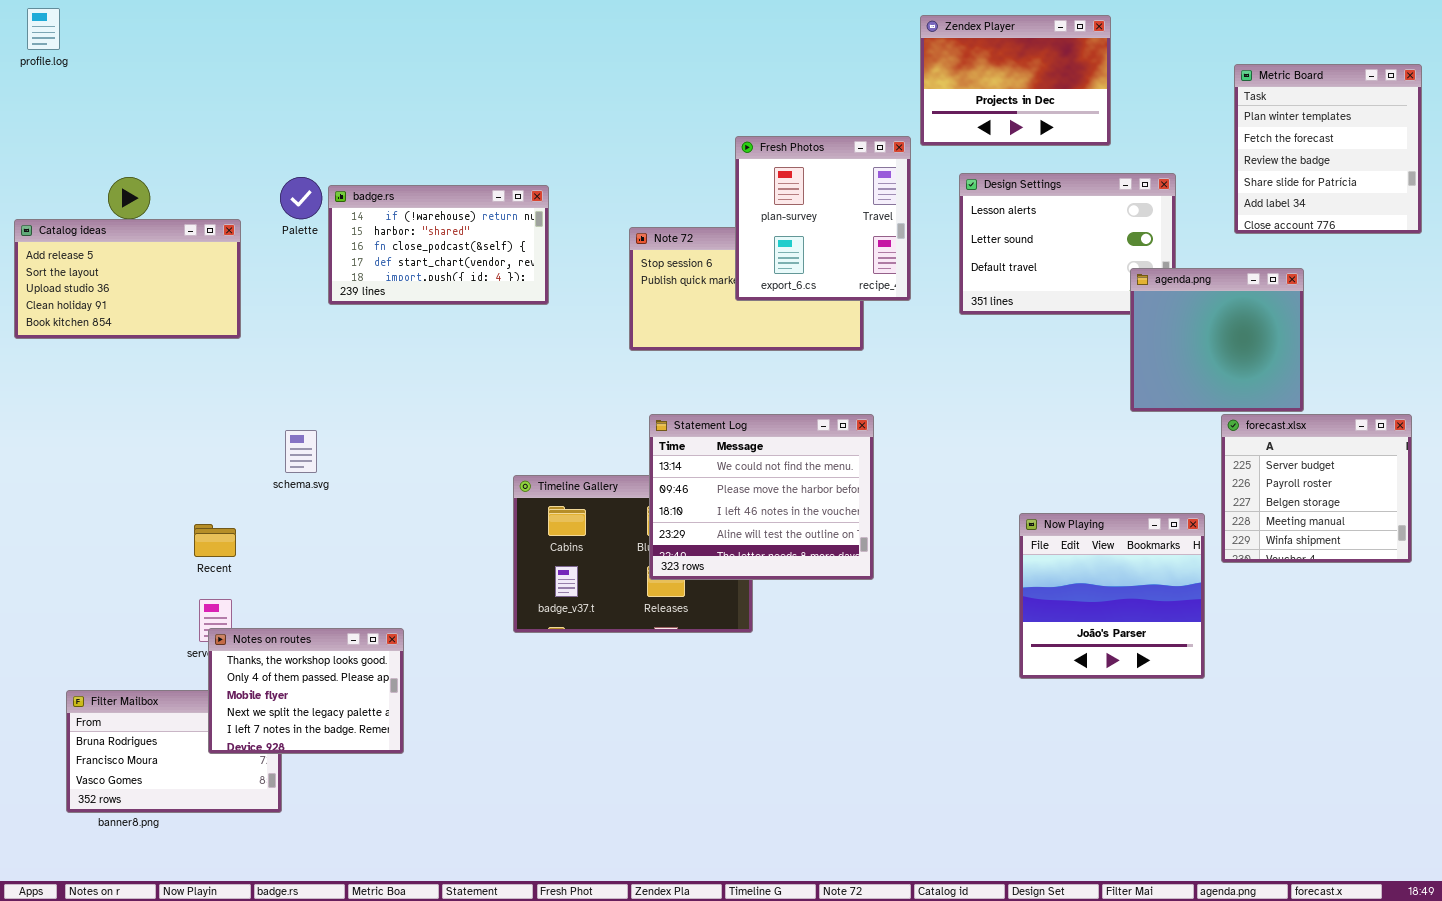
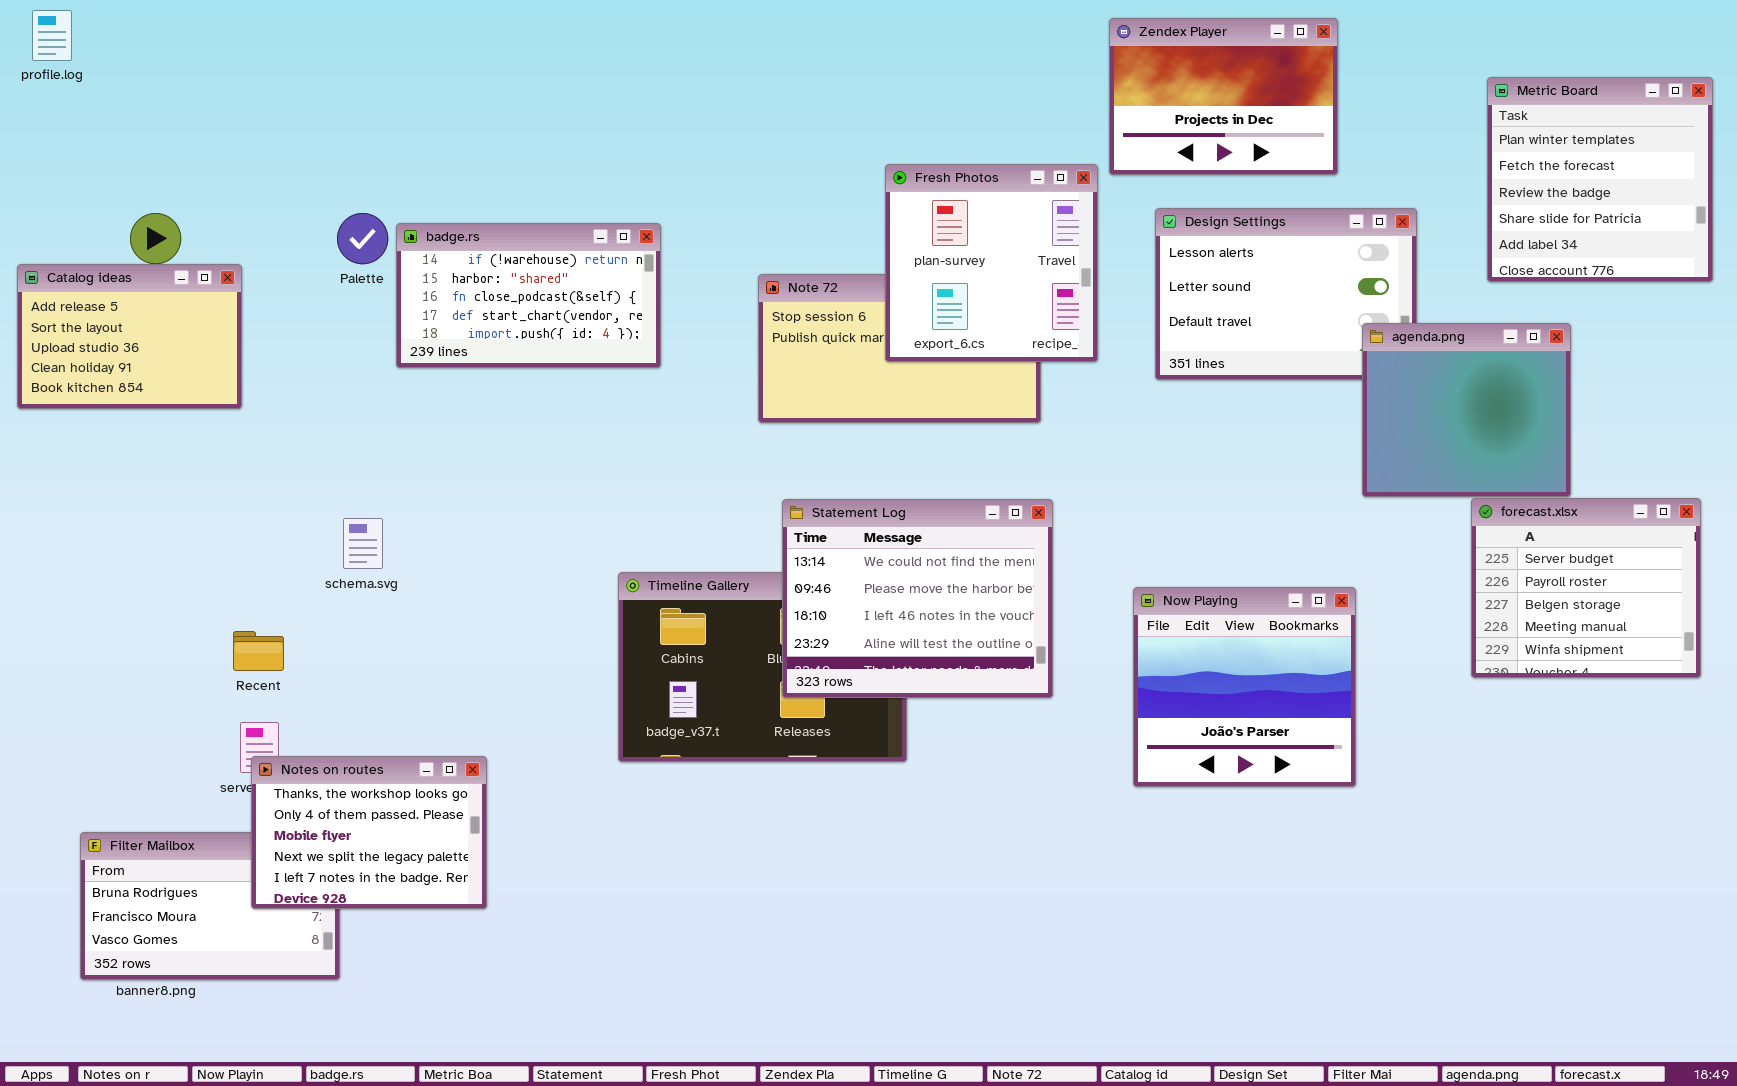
Catalog ideas: [14,219,241,339] -> [17,264,242,409], resized
Now Playing: [1019,513,1205,679] -> [1133,587,1356,787], moved

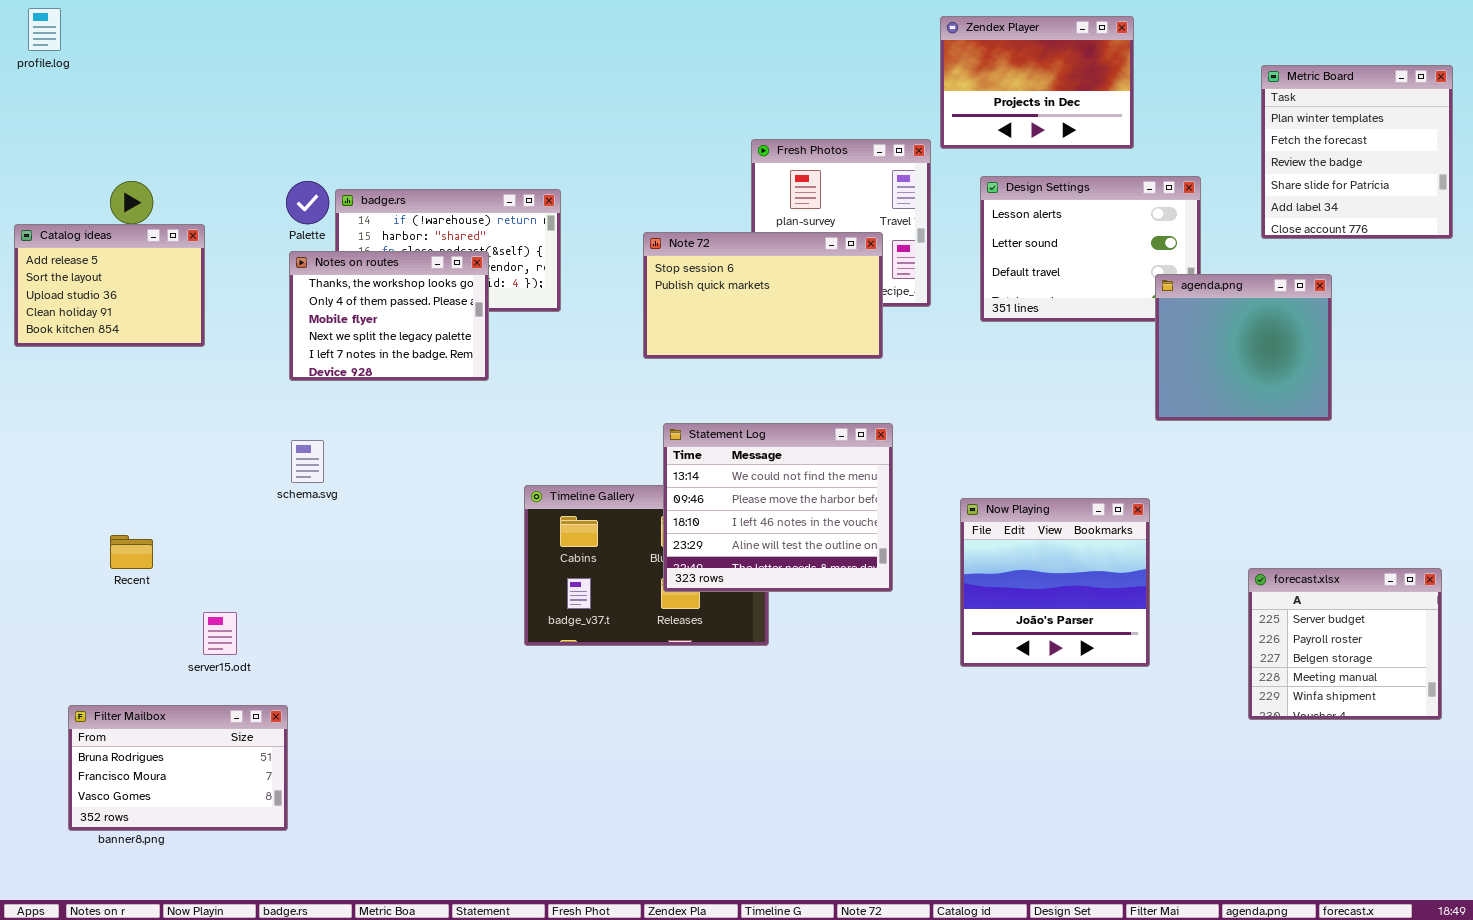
Note 72: [758,274,1041,423] -> [643,232,883,359], raised
forecast.xlsx: [1471,498,1701,678] -> [1248,568,1442,720], moved
Recent: [233,631,284,671] -> [110,535,153,569], moved
Notes on routes: [251,756,487,909] -> [289,251,489,381], moved

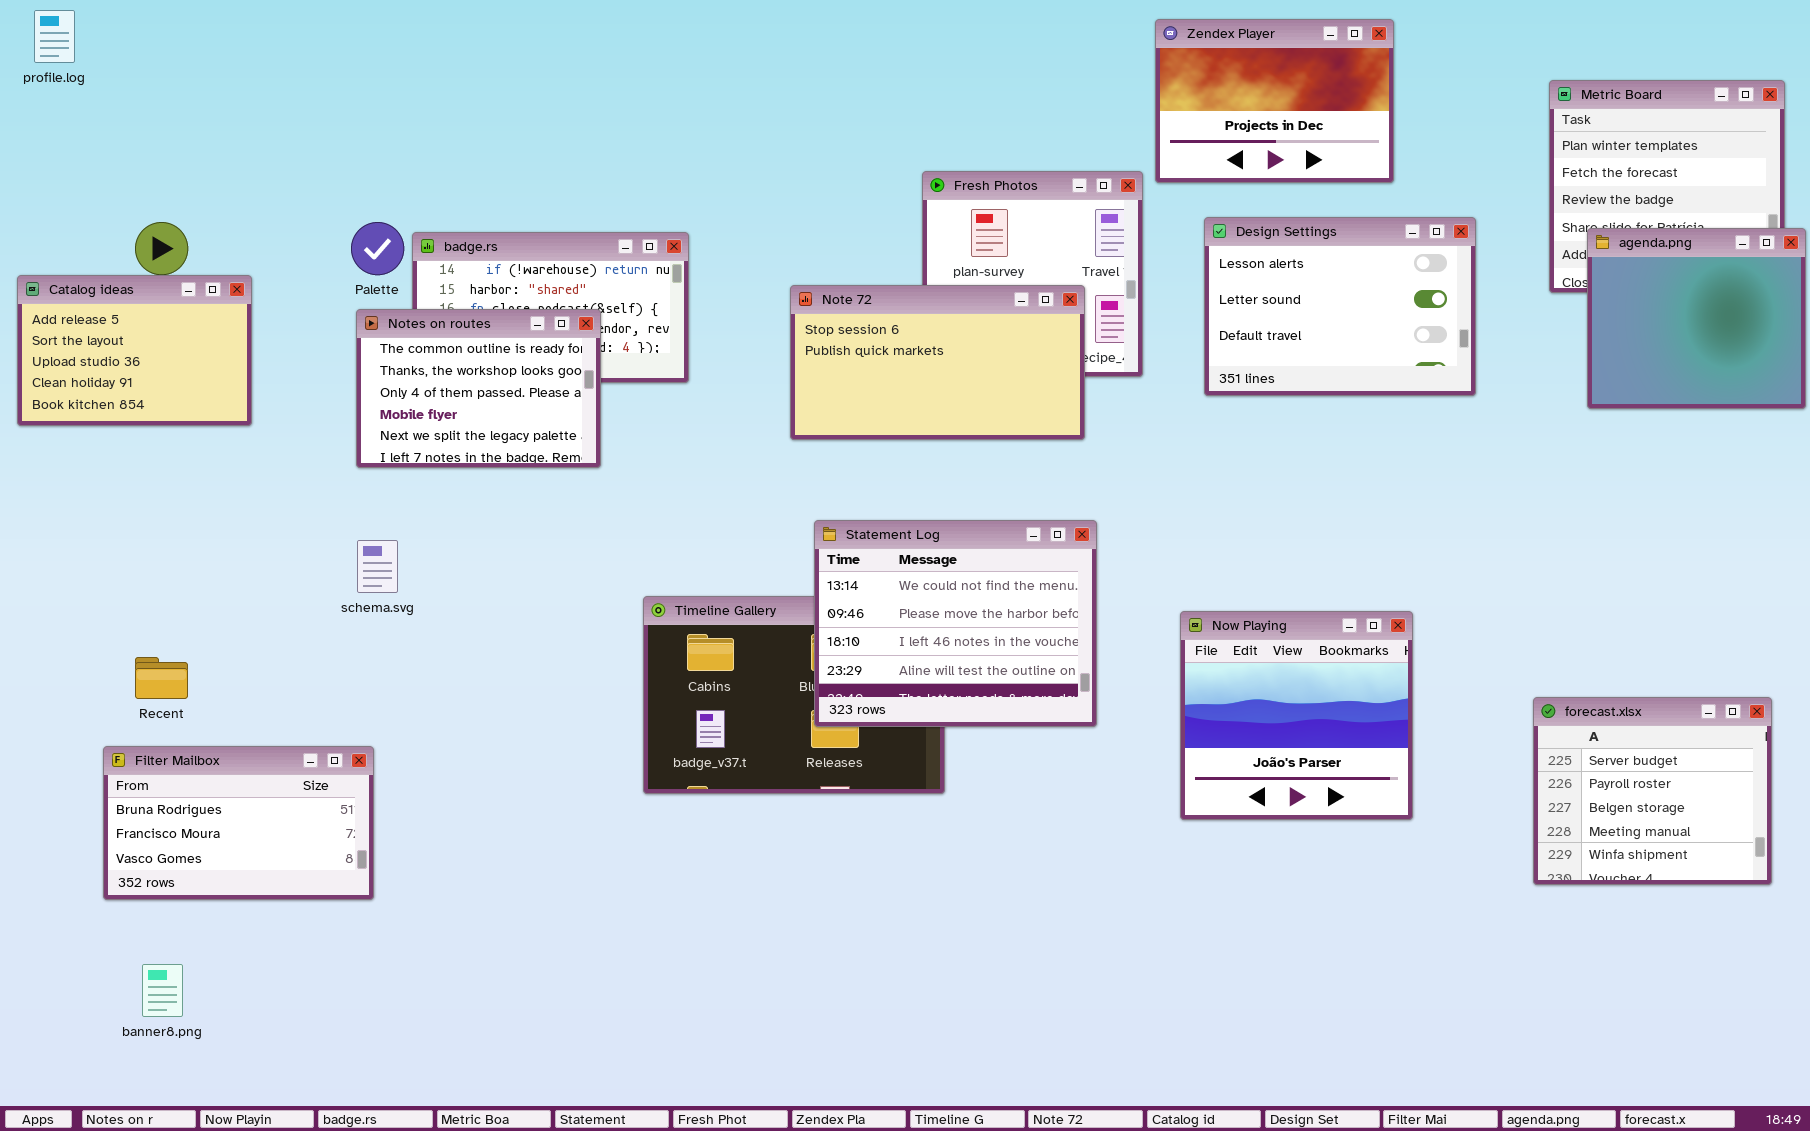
Notes on routes: [289,251,489,381] -> [356,309,601,468], scrolled up 1 row
agenda.png: [1155,274,1332,421] -> [1587,228,1806,409], moved
Filter Mailbox: [68,705,288,831] -> [103,746,374,900], moved

